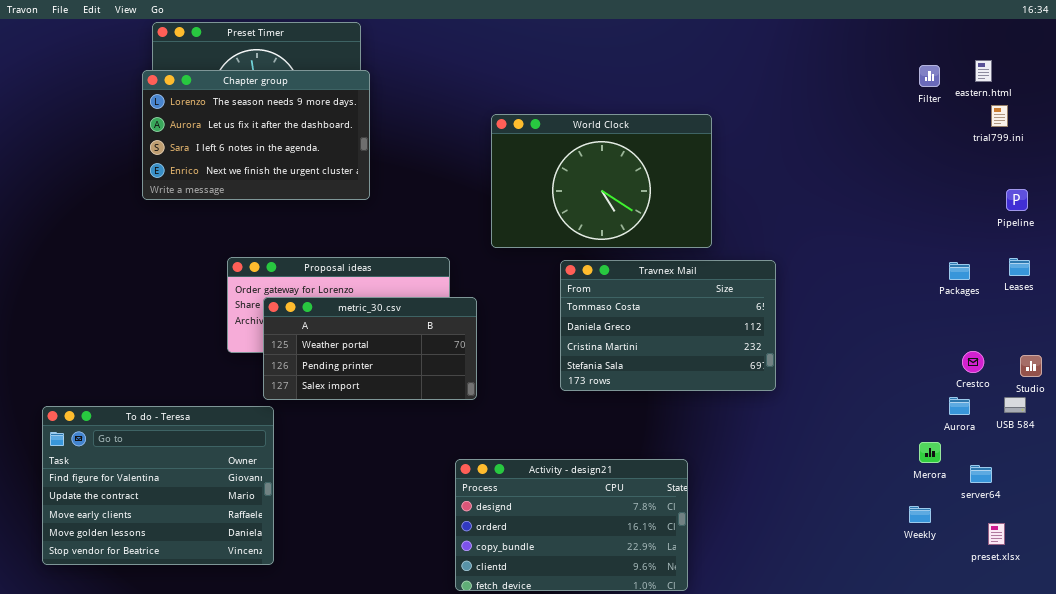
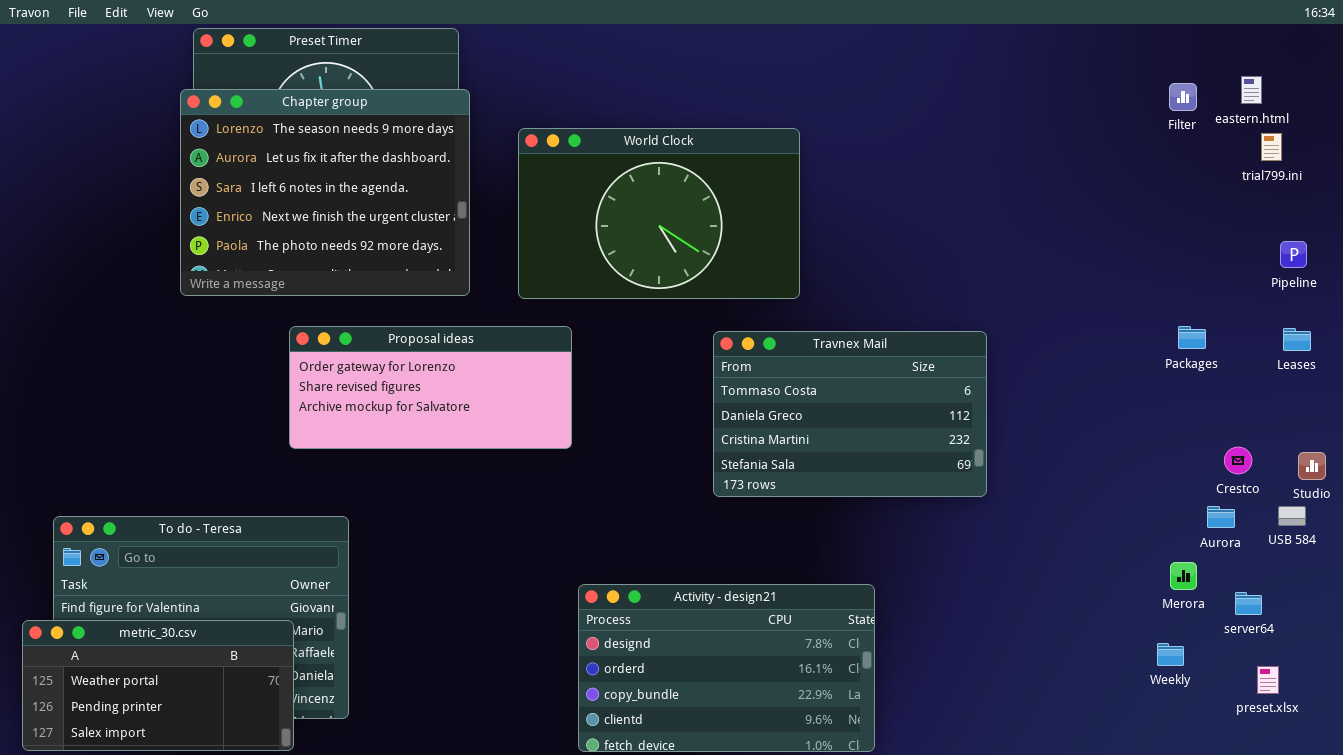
Chapter group: [142,70,370,200] -> [180,89,470,296], resized
World Clock: [491,114,712,248] -> [518,128,800,299], moved
Packages: [949,262,970,280] -> [1178,326,1206,349], moved
metric_30.csv: [263,297,477,400] -> [22,620,294,751], moved

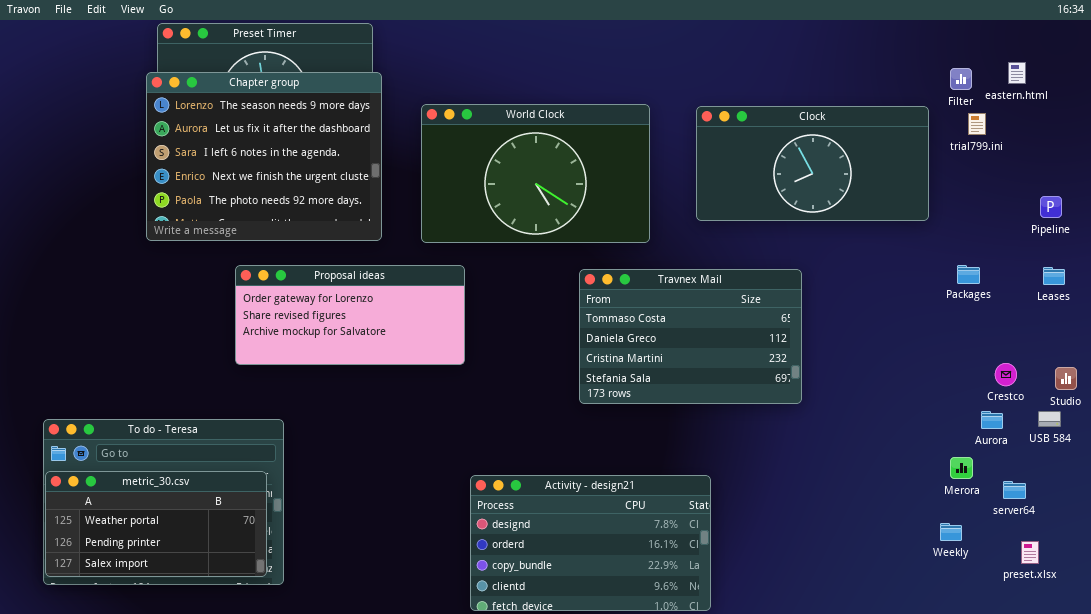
Clock: none -> [696,106,929,221], opened
trial799.ini: [1261,133,1282,161] -> [968,113,986,135], moved
metric_30.csv: [22,620,294,751] -> [45,471,267,577], moved

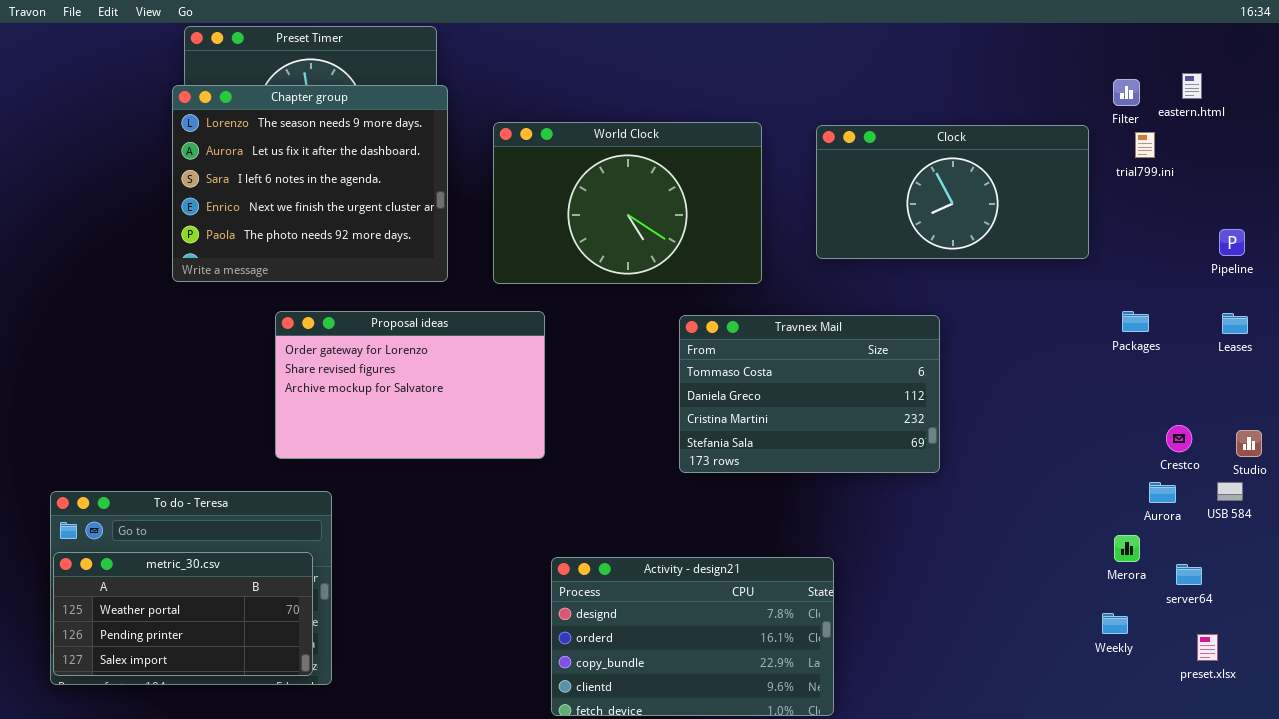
Proposal ideas: [235,265,465,365] -> [275,311,545,459], resized

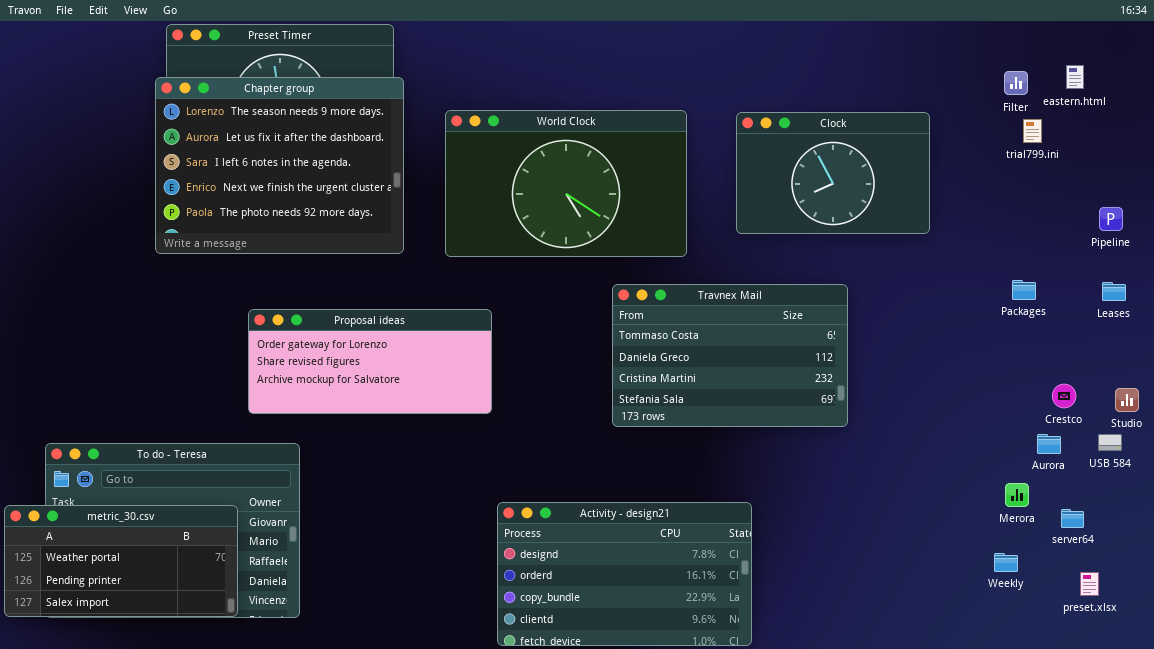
Clock: [816,125,1089,259] -> [736,112,930,234], resized
Proposal ideas: [275,311,545,459] -> [248,309,492,414], resized
metric_30.csv: [53,552,313,676] -> [4,505,238,617], moved

